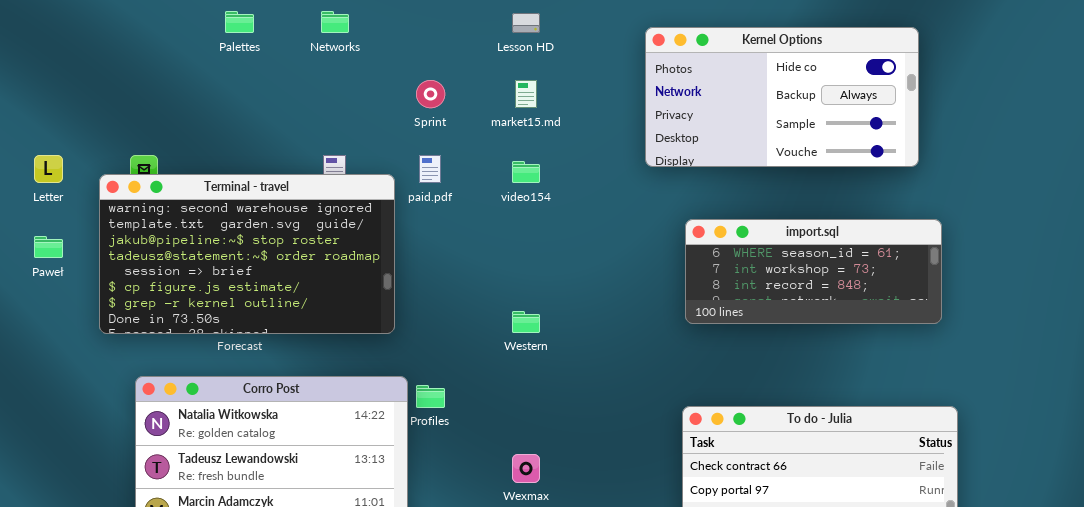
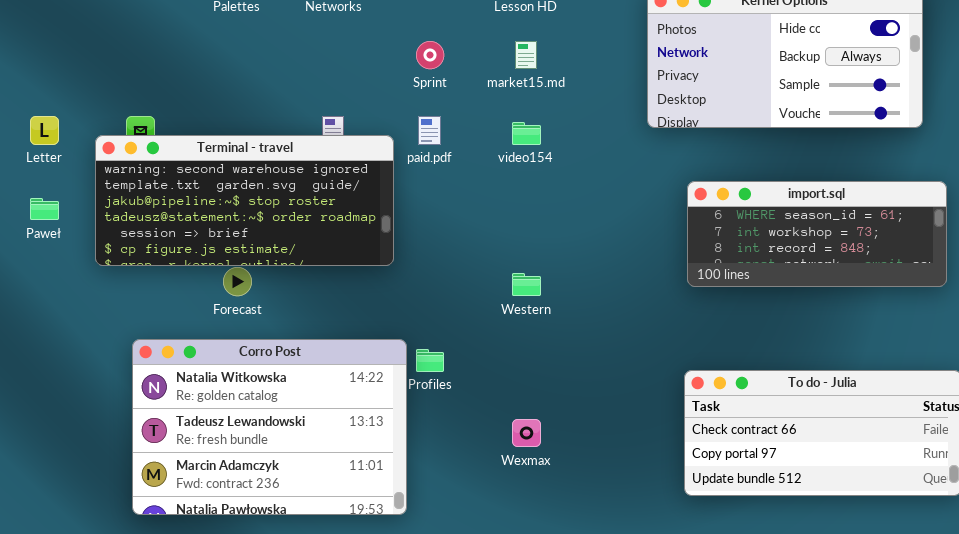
Terminal - travel: [99,174,395,334] -> [95,135,394,266], resized

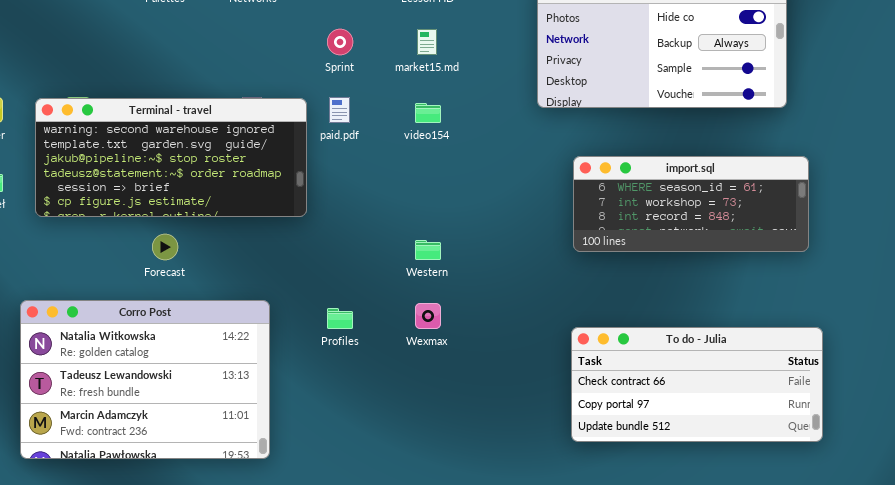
Terminal - travel: [95,135,394,266] -> [35,98,307,217], moved
Corro Post: [132,339,407,515] -> [20,300,270,459], moved
Wexmax: [512,419,541,447] -> [415,303,441,329], moved

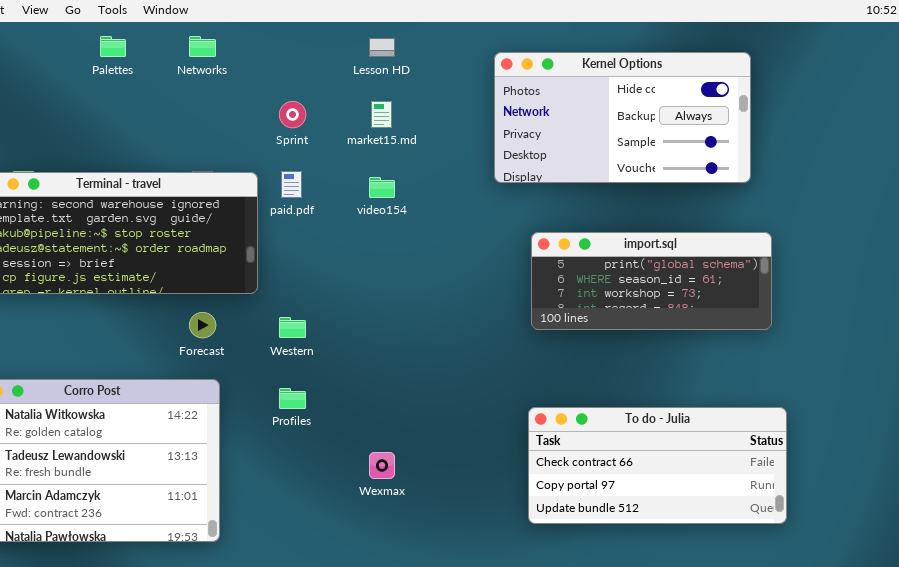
import.sql: [573,156,809,252] -> [531,232,772,330], scrolled up 1 row
Forecast: [152,234,178,260] -> [189,312,216,338], moved
Western: [415,240,441,260] -> [279,317,306,338], moved
Wexmax: [415,303,441,329] -> [369,452,395,479], moved

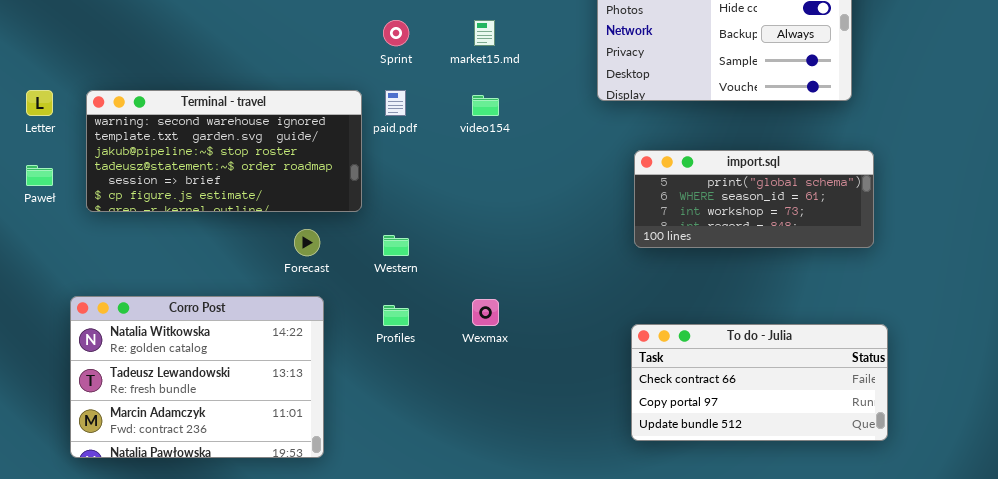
Wexmax: [369,452,395,479] -> [472,299,499,326], moved

